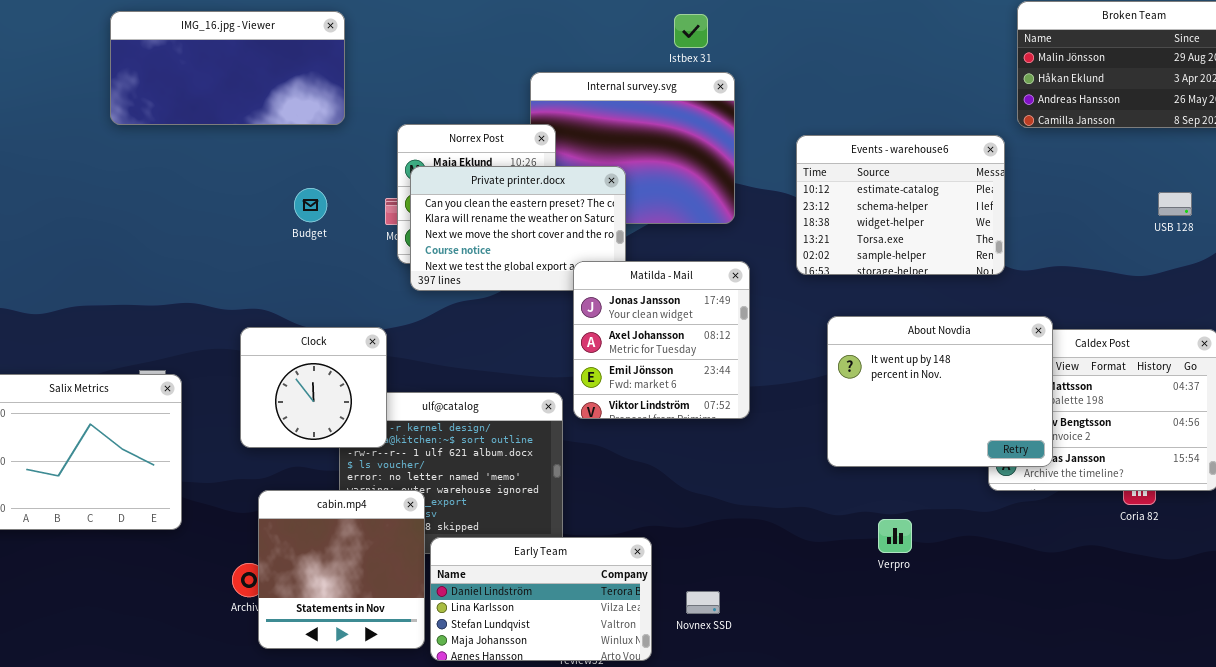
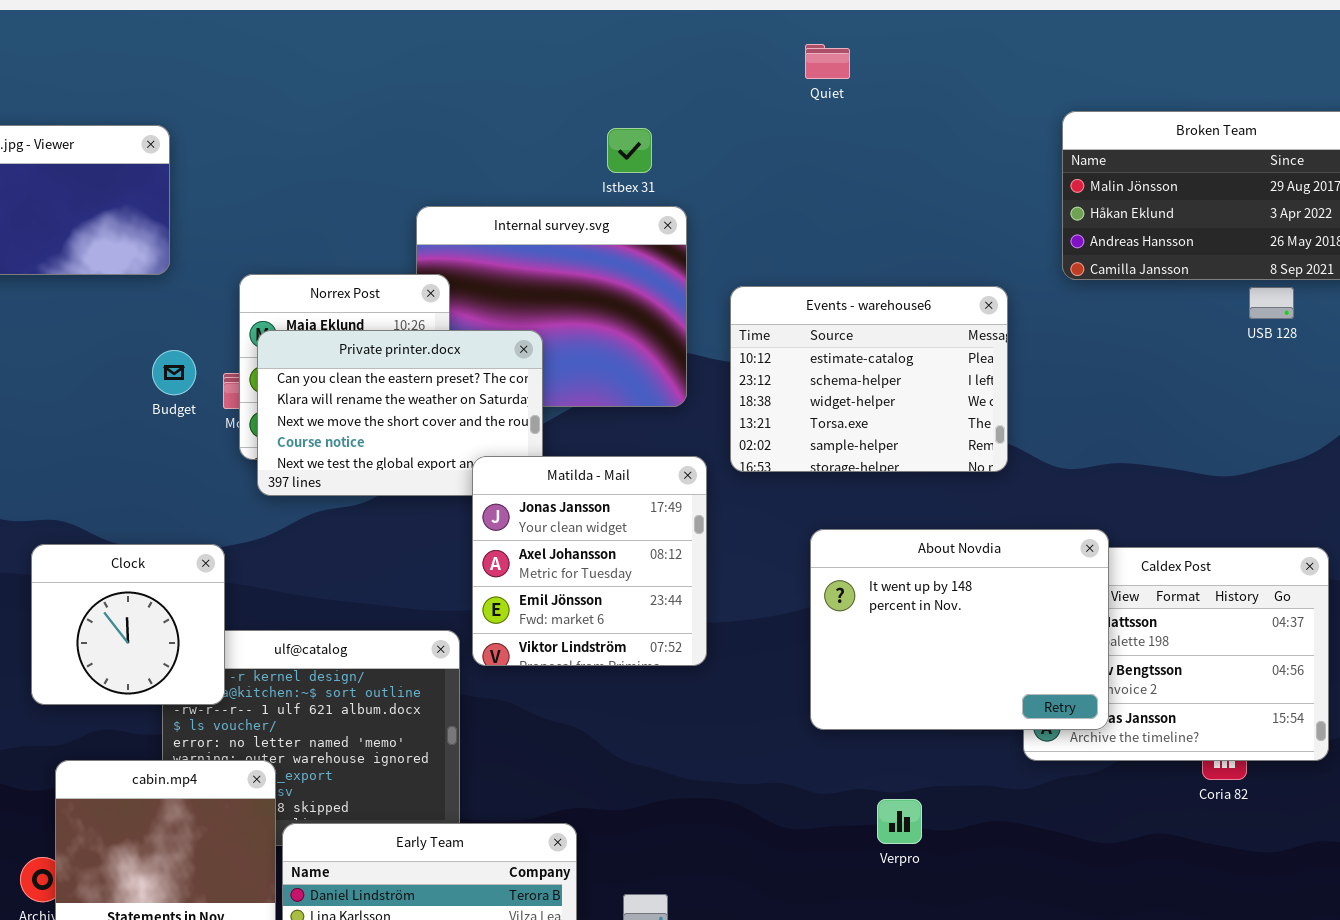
Events - warehouse6: [796,135,1005,275] -> [730,286,1008,472], moved
Budget: [294,188,327,222] -> [152,350,196,395], moved
USB 128: [1158,192,1192,216] -> [1249,287,1294,319], moved

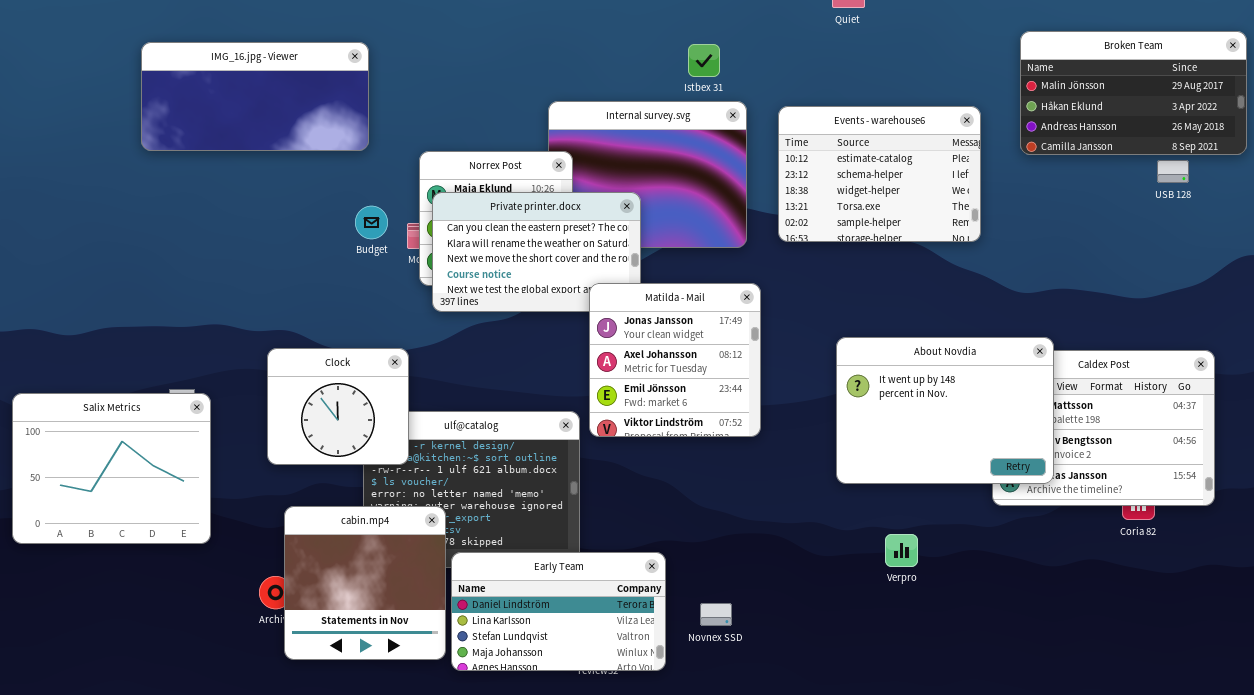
Events - warehouse6: [730,286,1008,472] -> [778,106,981,242], moved

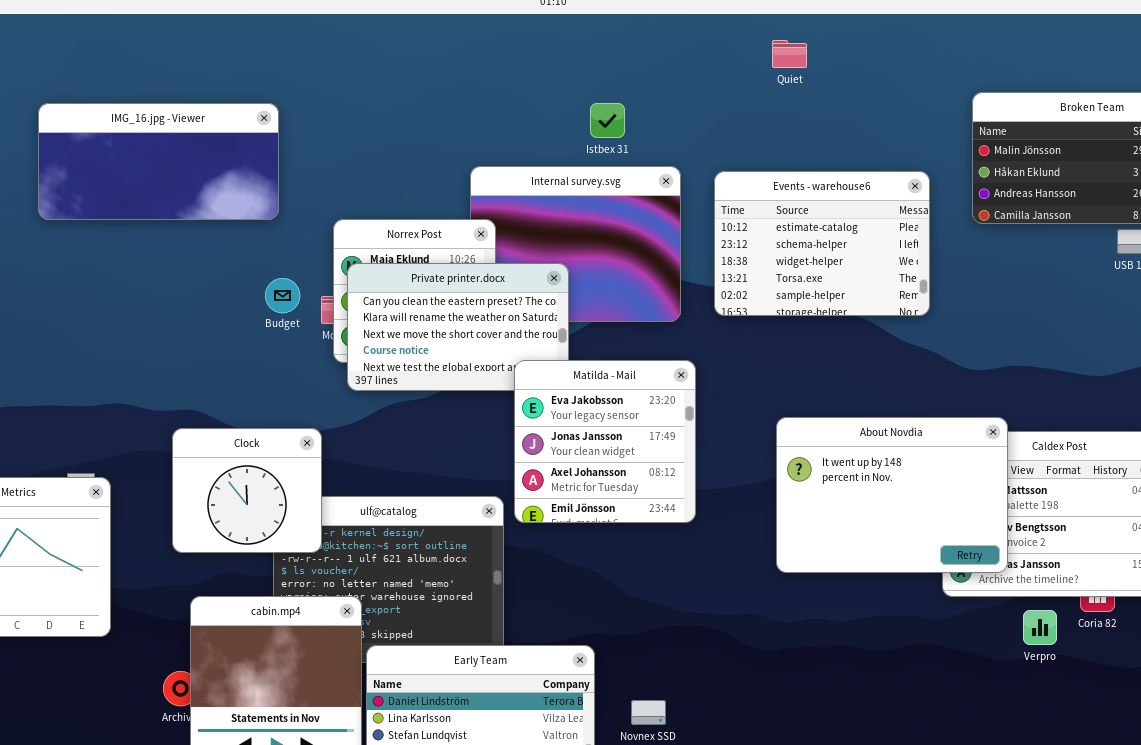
Istbex 31: [688,44,720,77] -> [590,103,625,138], moved
Matilda - Mail: [589,283,761,437] -> [514,360,696,523], scrolled up 1 row
Verpro: [885,534,918,567] -> [1023,610,1057,645], moved

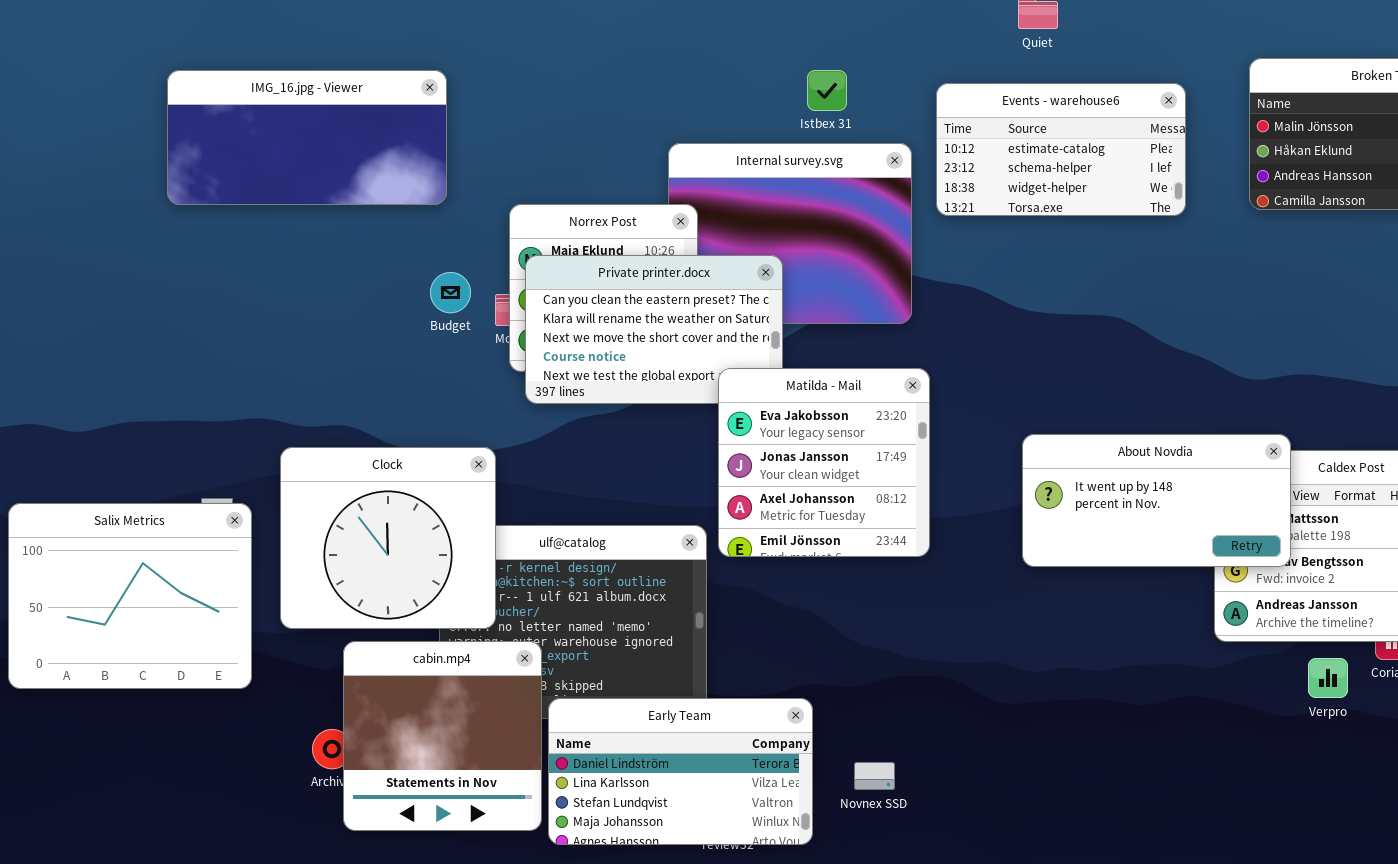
Events - warehouse6: [714,171,930,316] -> [936,83,1186,216], moved, resized
About Novdia: [776,417,1008,573] -> [1022,434,1291,567], resized
Clock: [172,428,322,553] -> [280,447,496,629], resized

